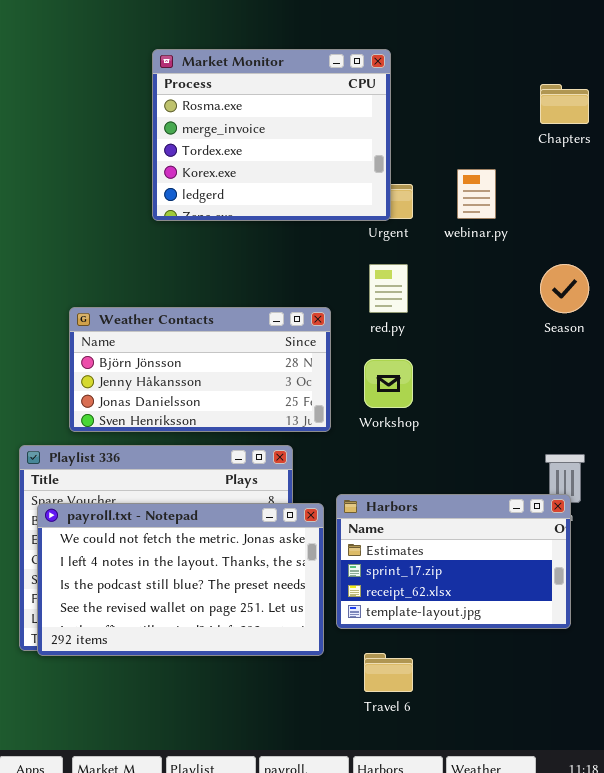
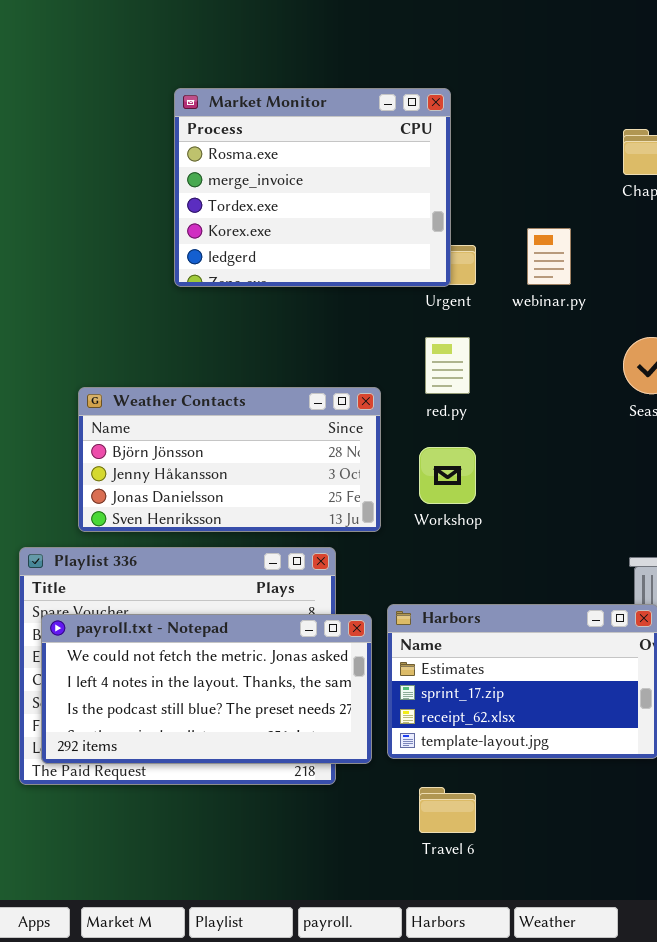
payroll.txt - Notepad: [37,503,324,656] -> [41,614,372,764], resized

